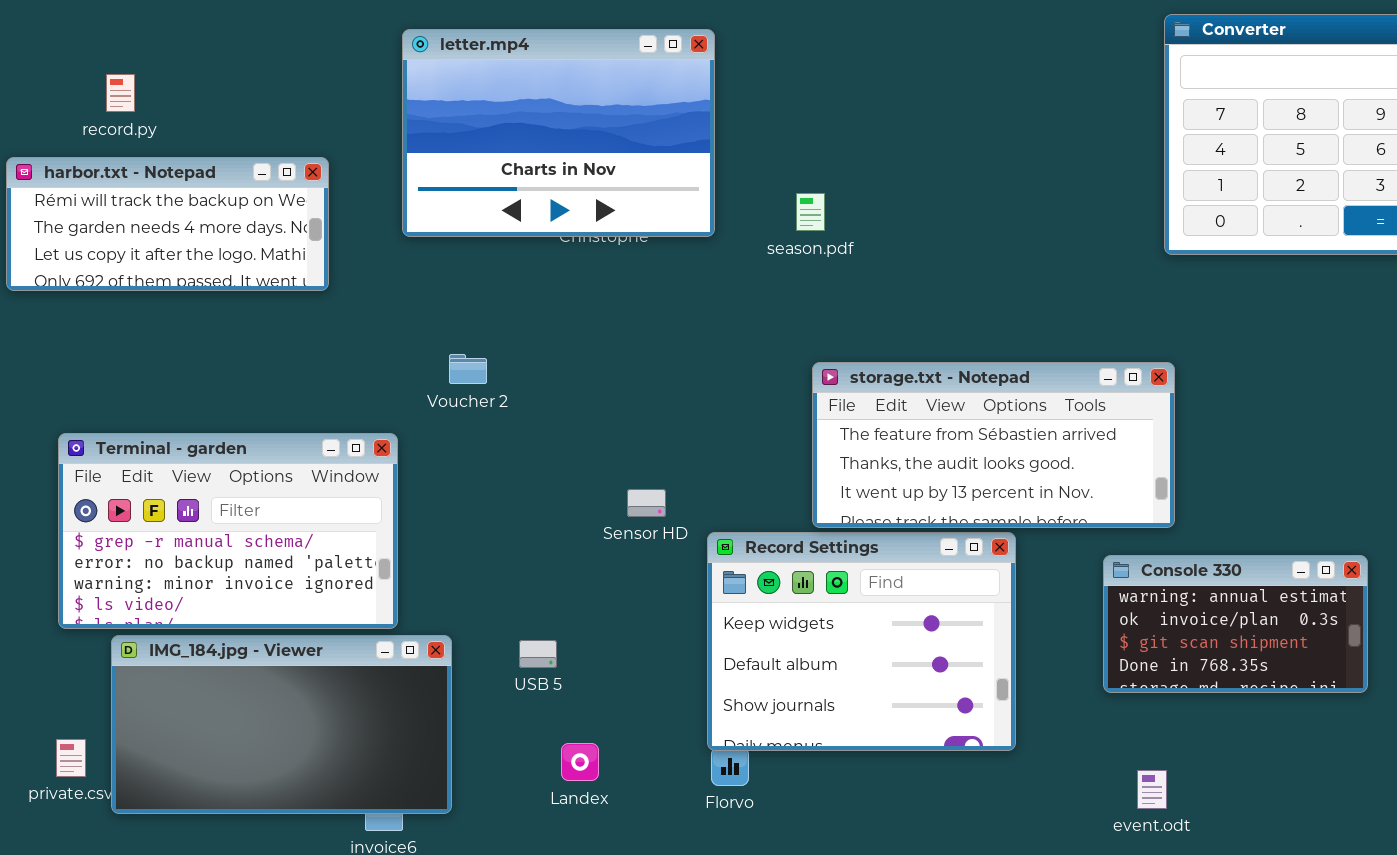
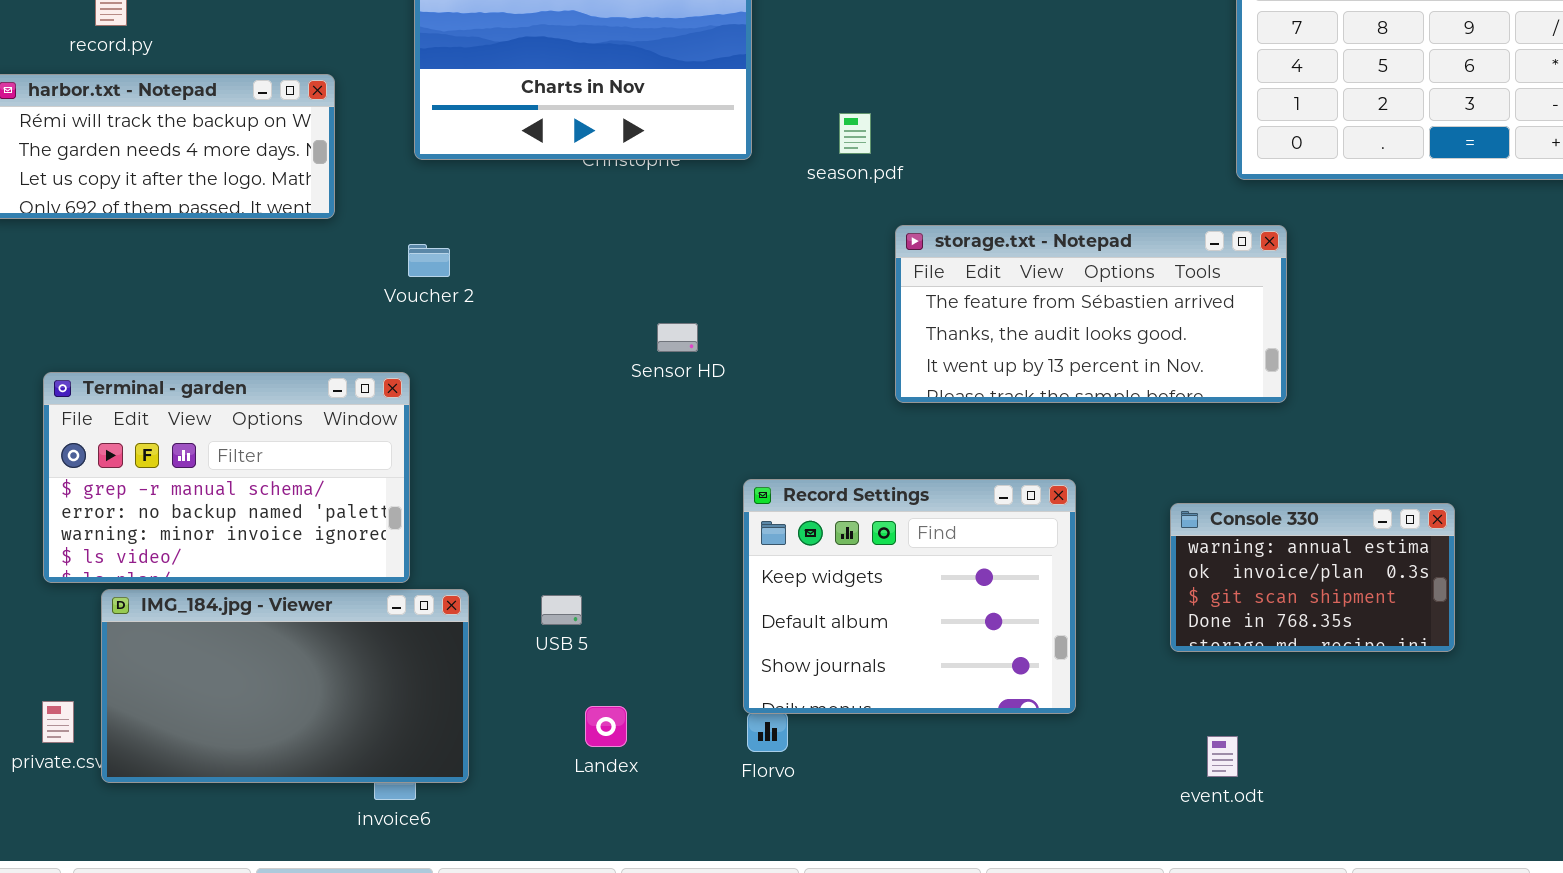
Voucher 2: [449,354,487,384] -> [408,244,450,277], moved
storage.txt - Notepad: [812,362,1175,528] -> [895,225,1287,403], moved
Sensor HD: [627,489,666,517] -> [657,323,698,352], moved

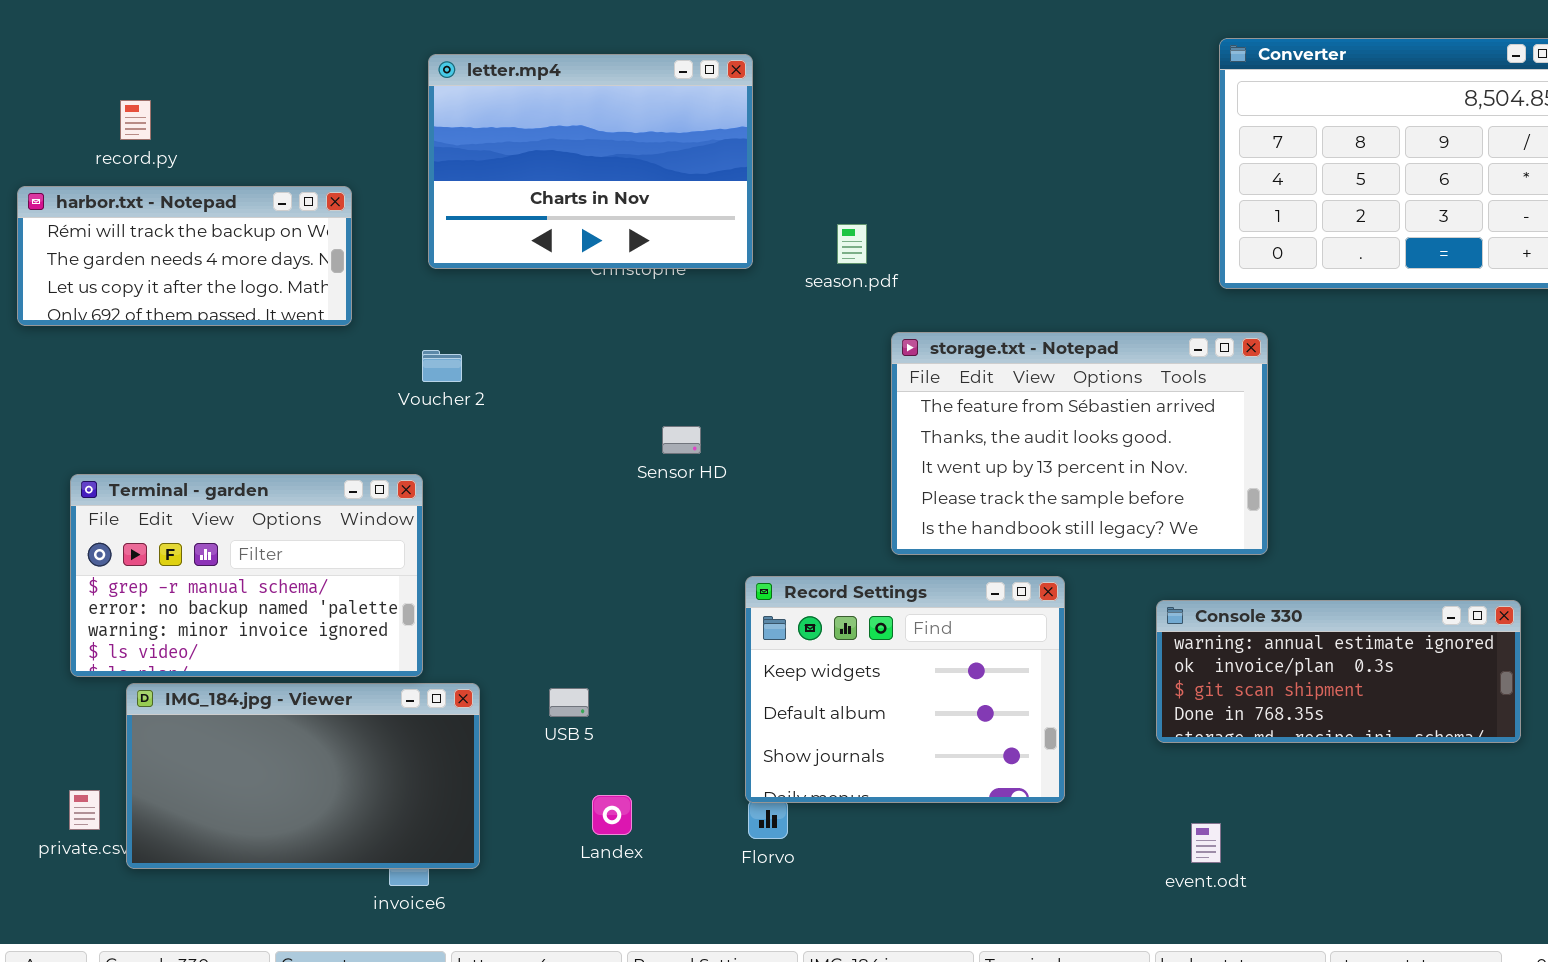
storage.txt - Notepad: [895,225,1287,403] -> [891,332,1268,555], resized
Console 330: [1170,503,1455,652] -> [1156,600,1521,743], resized

